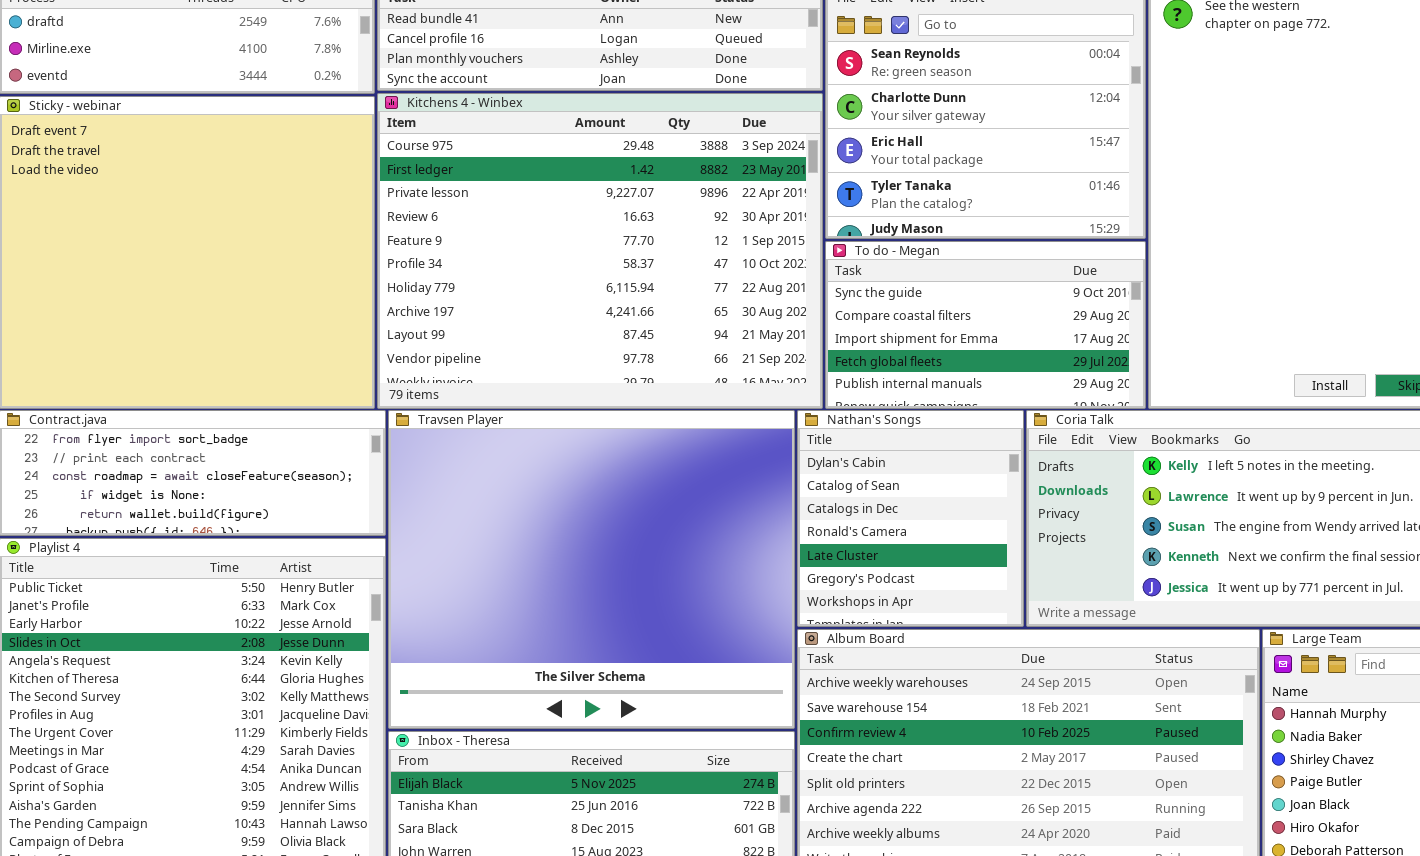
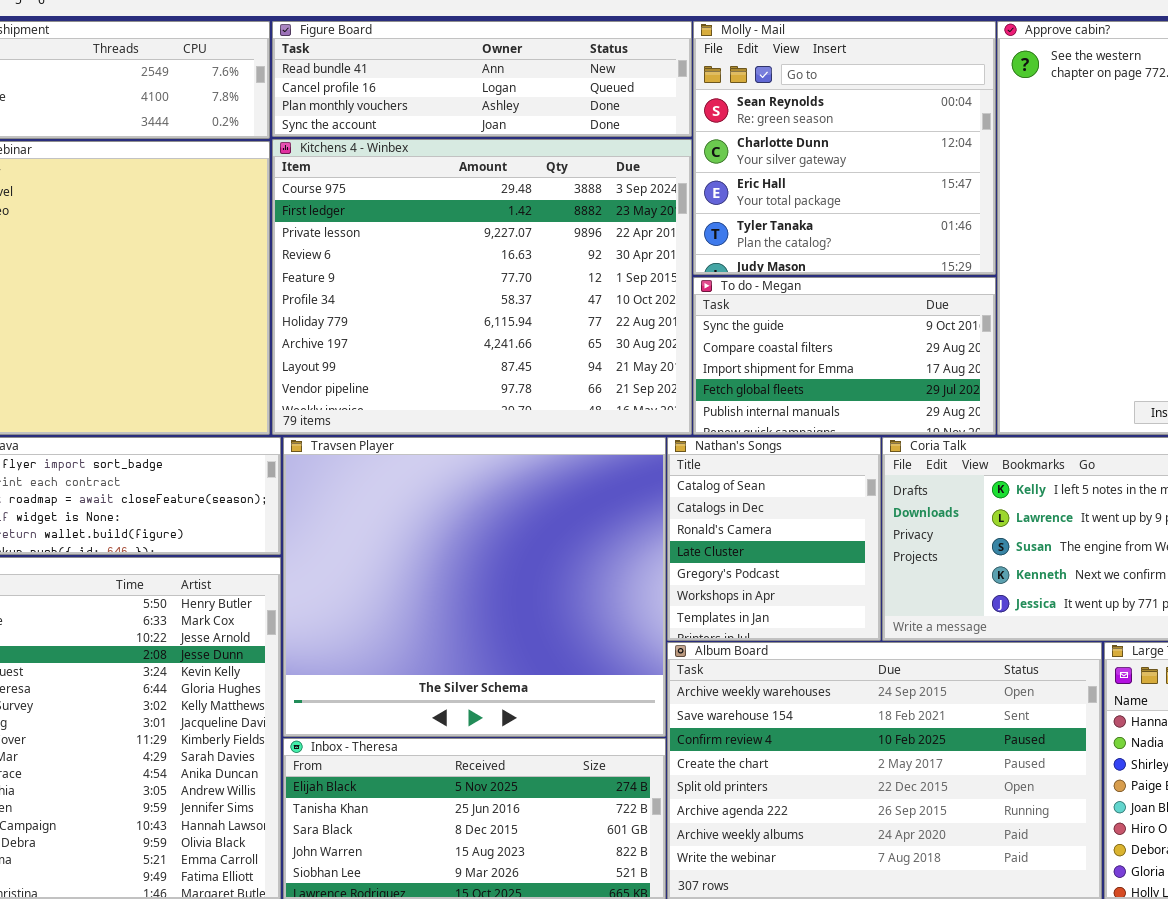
Nathan's Songs: [797,410,1024,627] -> [667,437,881,641], scrolled down 1 row

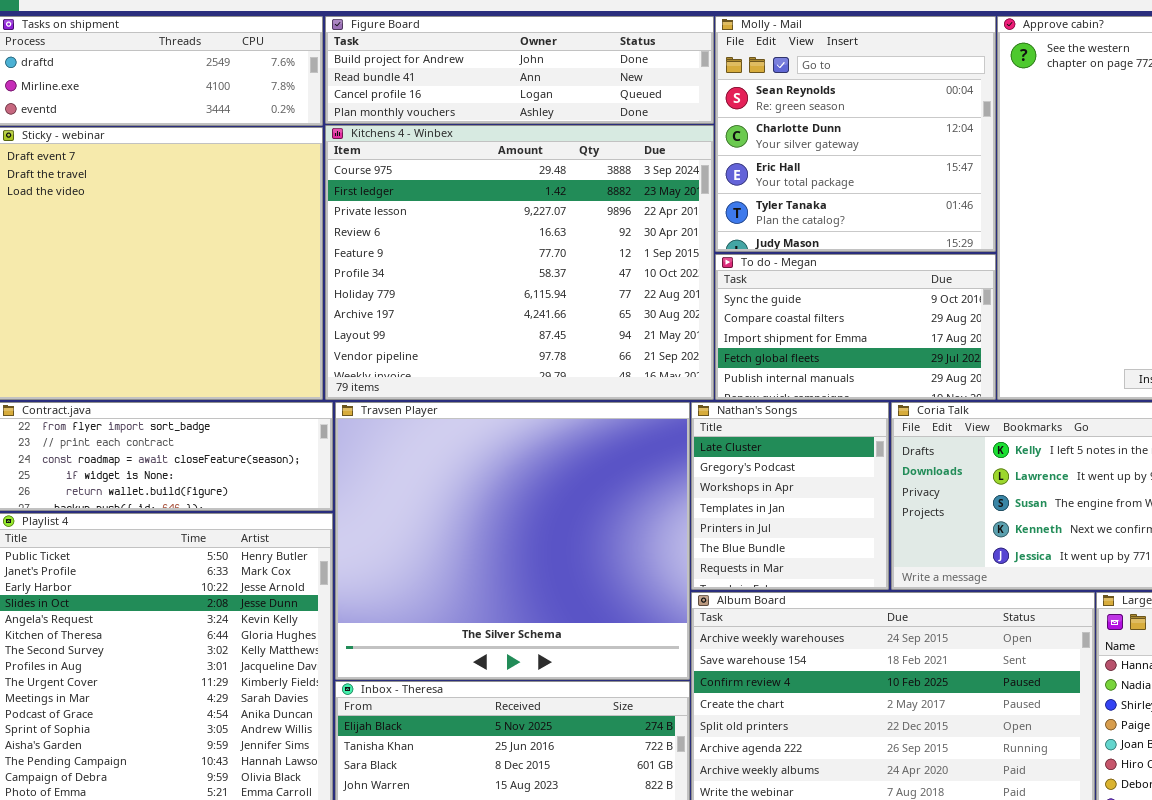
Figure Board: [272,21,692,137] -> [325,16,714,124], scrolled up 1 row
Nathan's Songs: [667,437,881,641] -> [691,402,889,590], scrolled down 3 rows

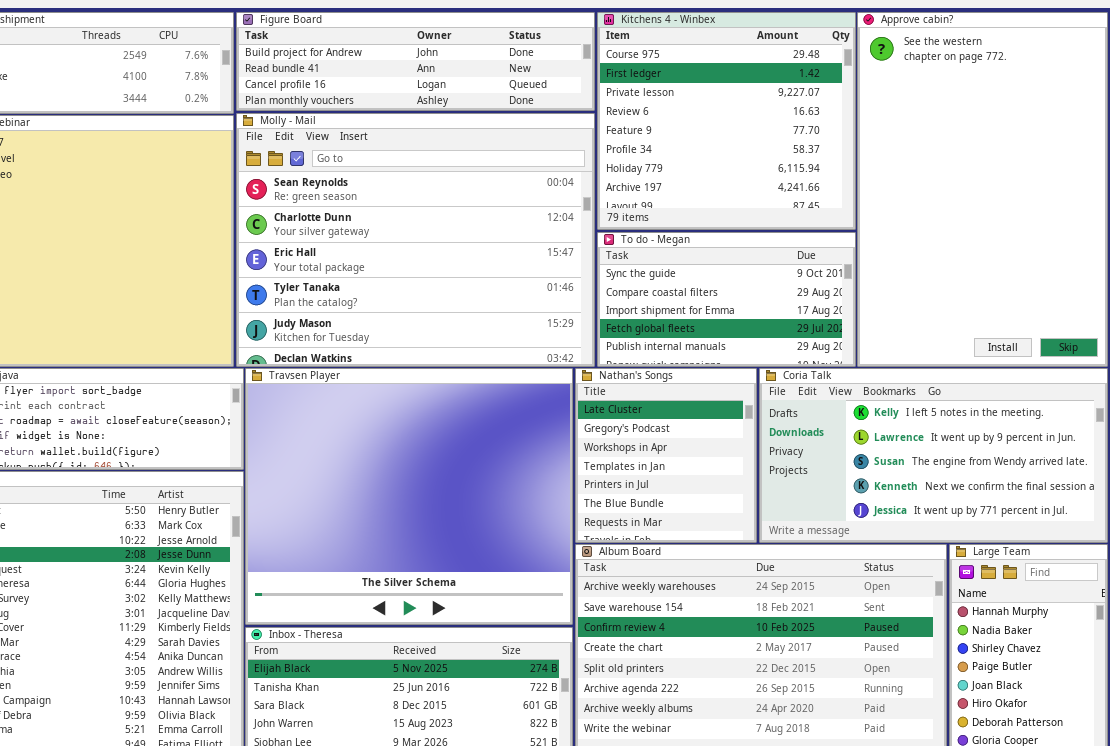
Molly - Mail: [715,16,996,252] -> [236,113,595,367], moved, resized
Kitchens 4 - Winbex: [325,125,714,400] -> [597,12,856,230], moved, resized

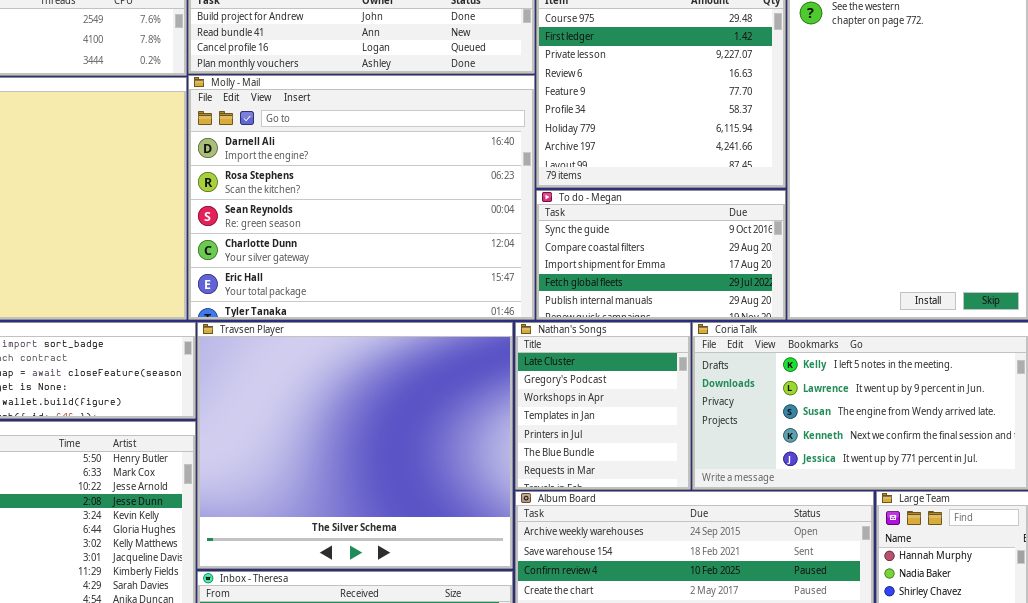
Molly - Mail: [236,113,595,367] -> [188,75,535,320], scrolled up 2 rows

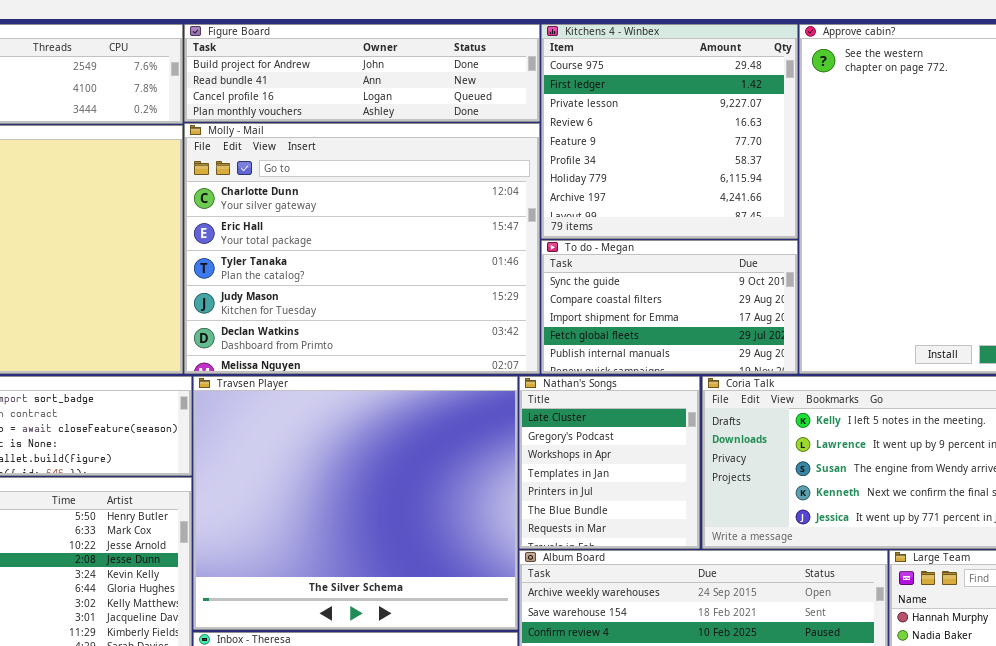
Molly - Mail: [188,75,535,320] -> [184,123,540,374], scrolled down 3 rows

